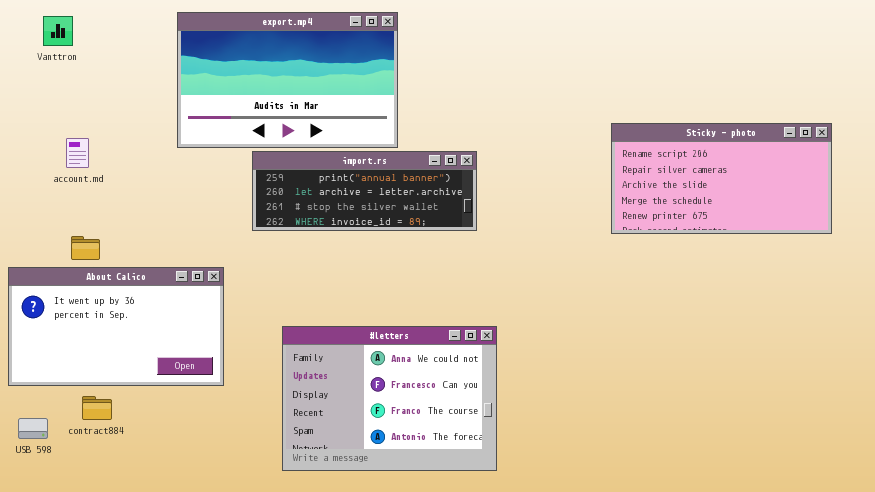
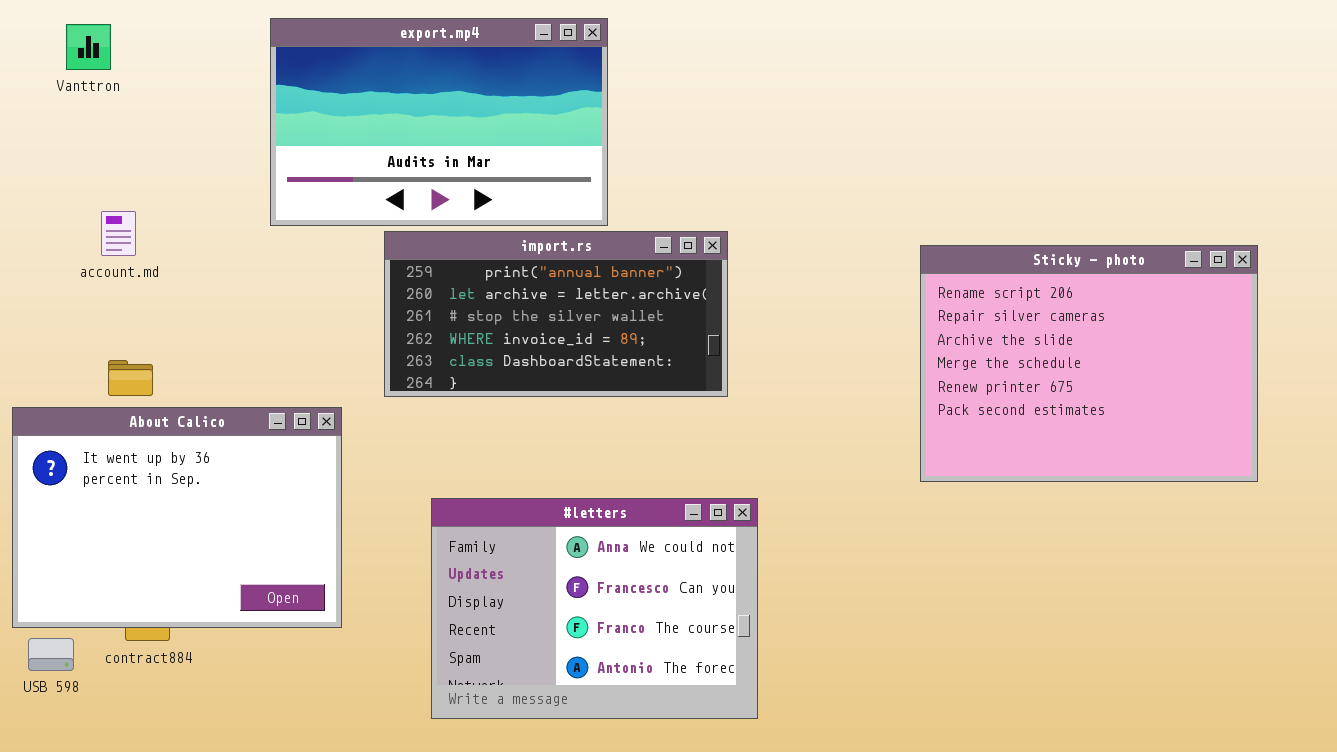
Sticky - photo: [611,123,832,234] -> [920,245,1258,482], moved, resized
import.rs: [252,151,477,231] -> [384,231,728,397], resized
About Calico: [8,267,224,386] -> [12,407,342,628], resized

